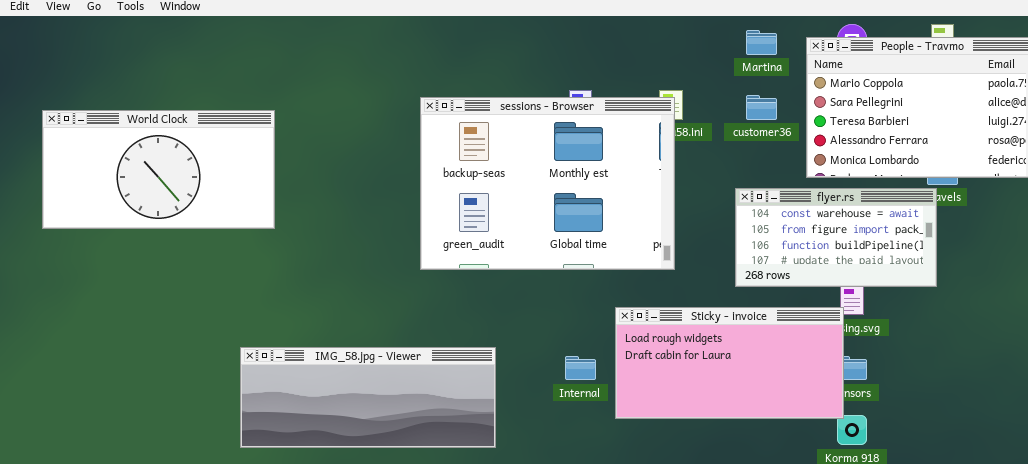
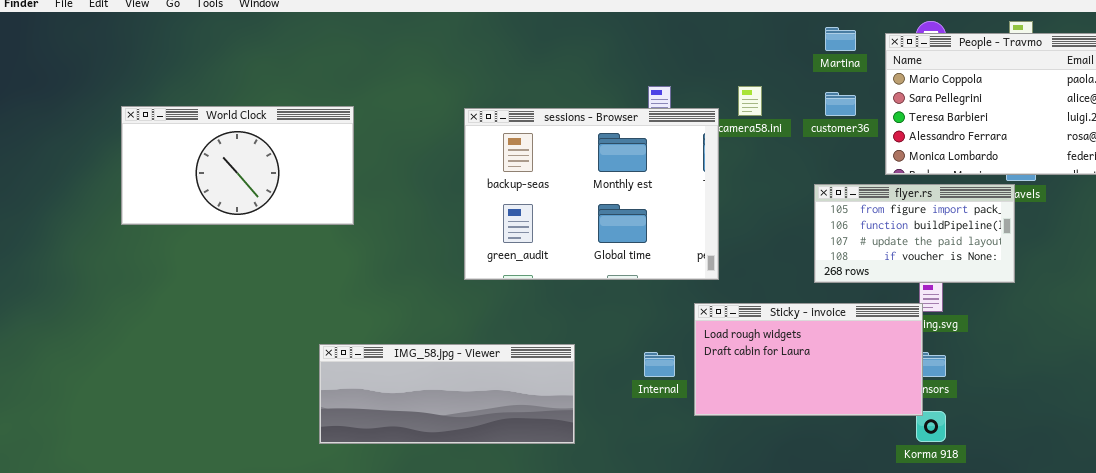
sessions - Browser: [420,97,675,270] -> [464,108,719,280], moved
flyer.rs: [735,188,937,287] -> [814,184,1015,283], scrolled down 1 row

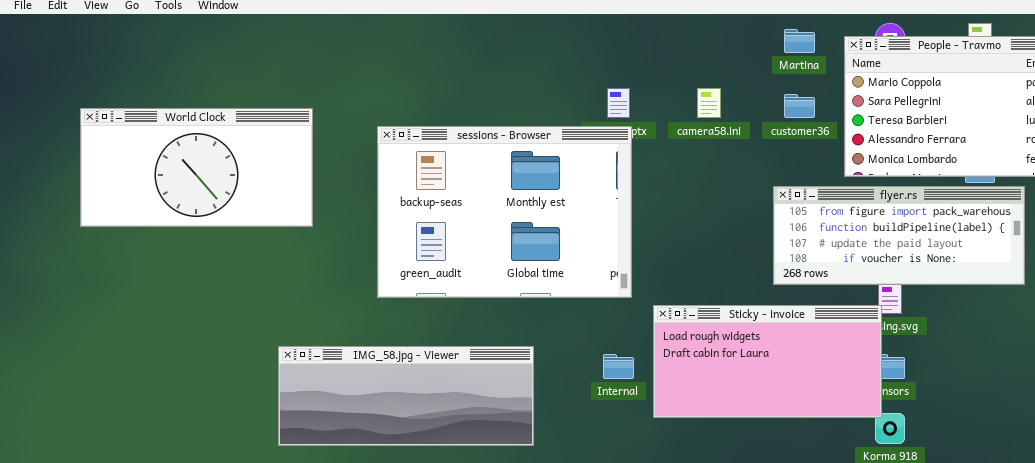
sessions - Browser: [464,108,719,280] -> [377,126,632,298], moved
flyer.rs: [814,184,1015,283] -> [773,186,1025,285], resized

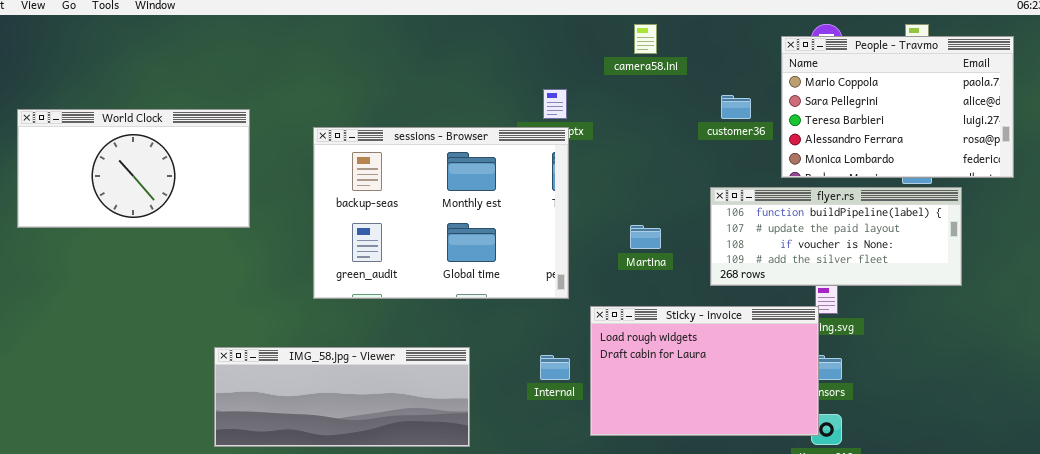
Martina: [784,29,815,53] -> [630,225,661,249], moved
camera58.ini: [697,88,721,118] -> [634,24,657,54], moved
flyer.rs: [773,186,1025,285] -> [710,187,962,286], scrolled down 1 row
Sticky - invoice: [653,305,882,418] -> [590,306,819,436], resized

